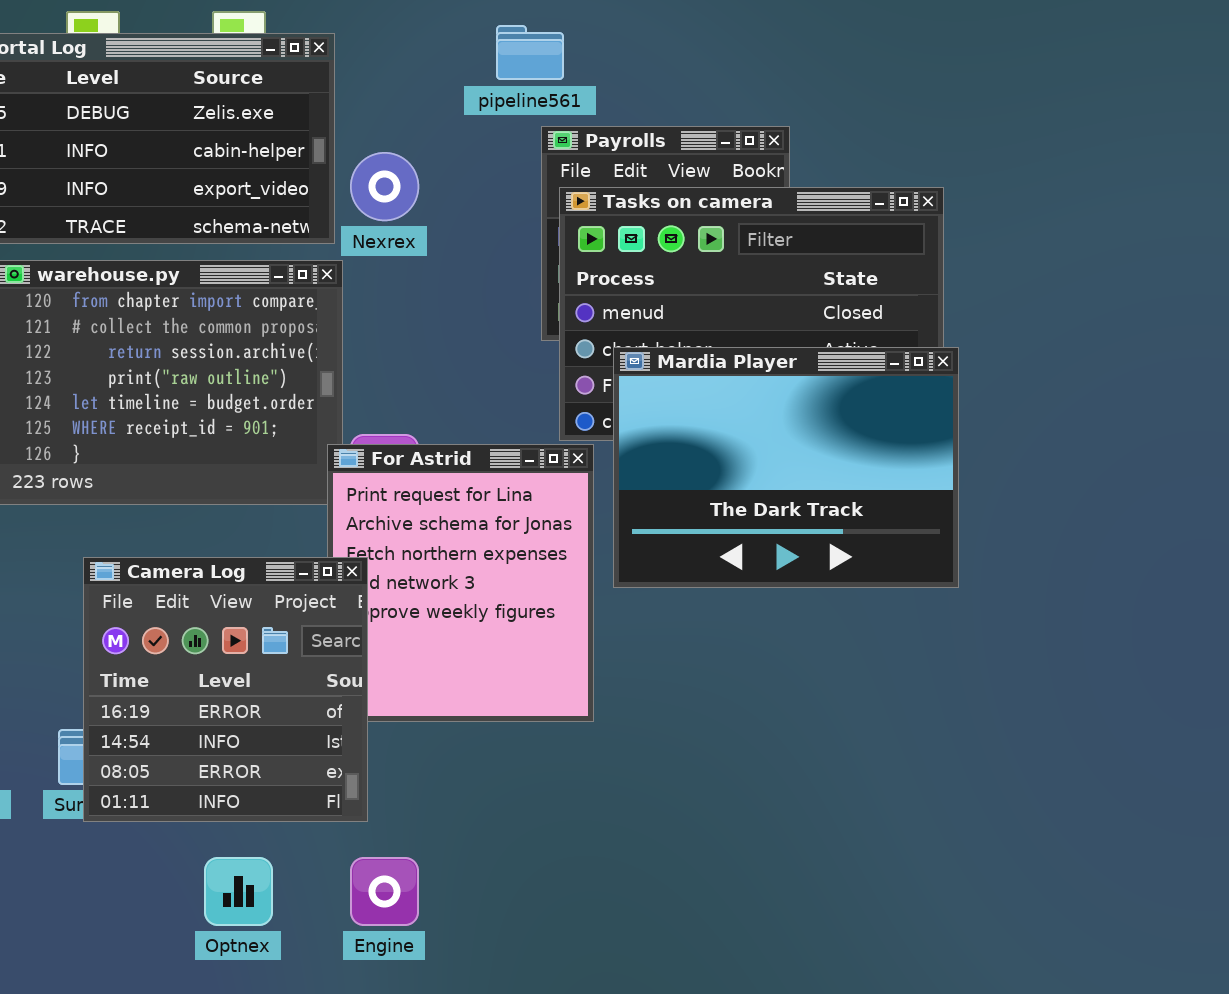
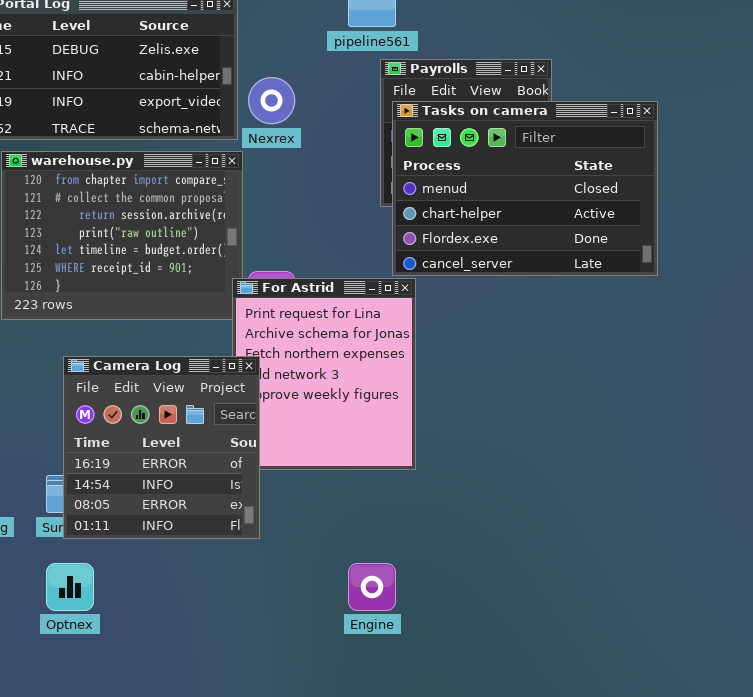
Mardia Player: [613,347,959,588] -> none, closed
Optnex: [204,857,273,926] -> [46,563,94,611], moved
Engine: [350,857,419,926] -> [348,563,396,611], moved

